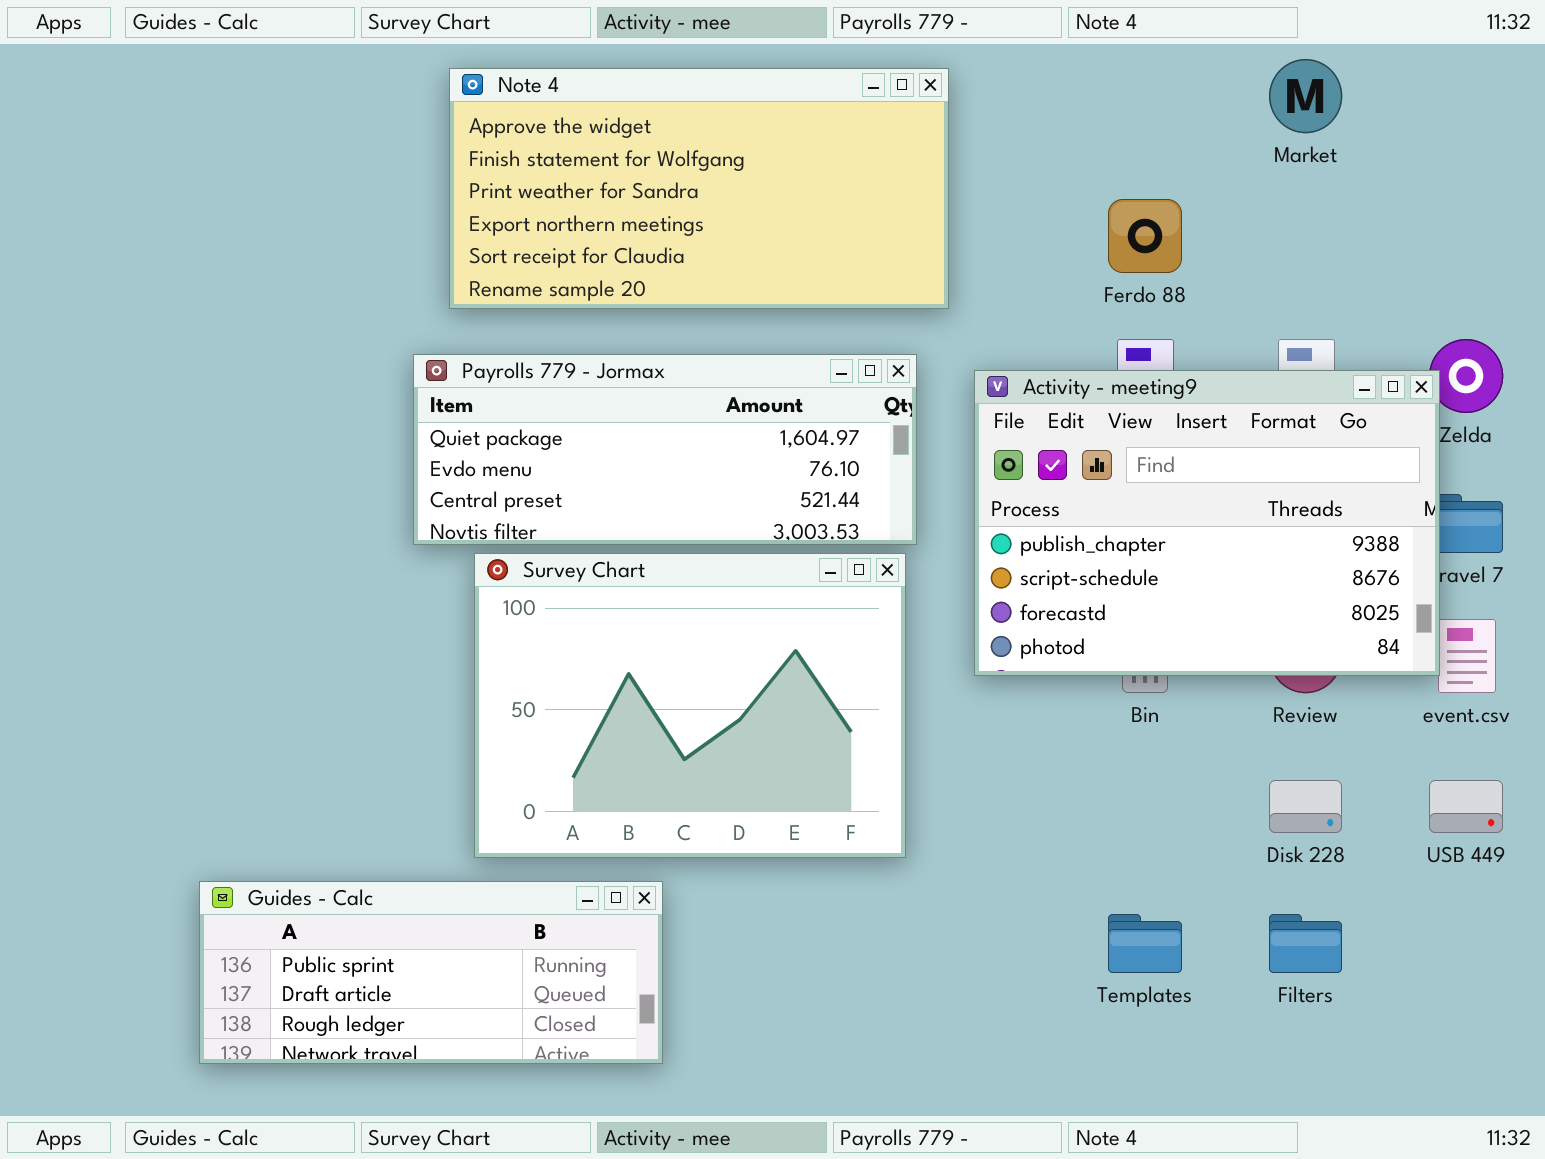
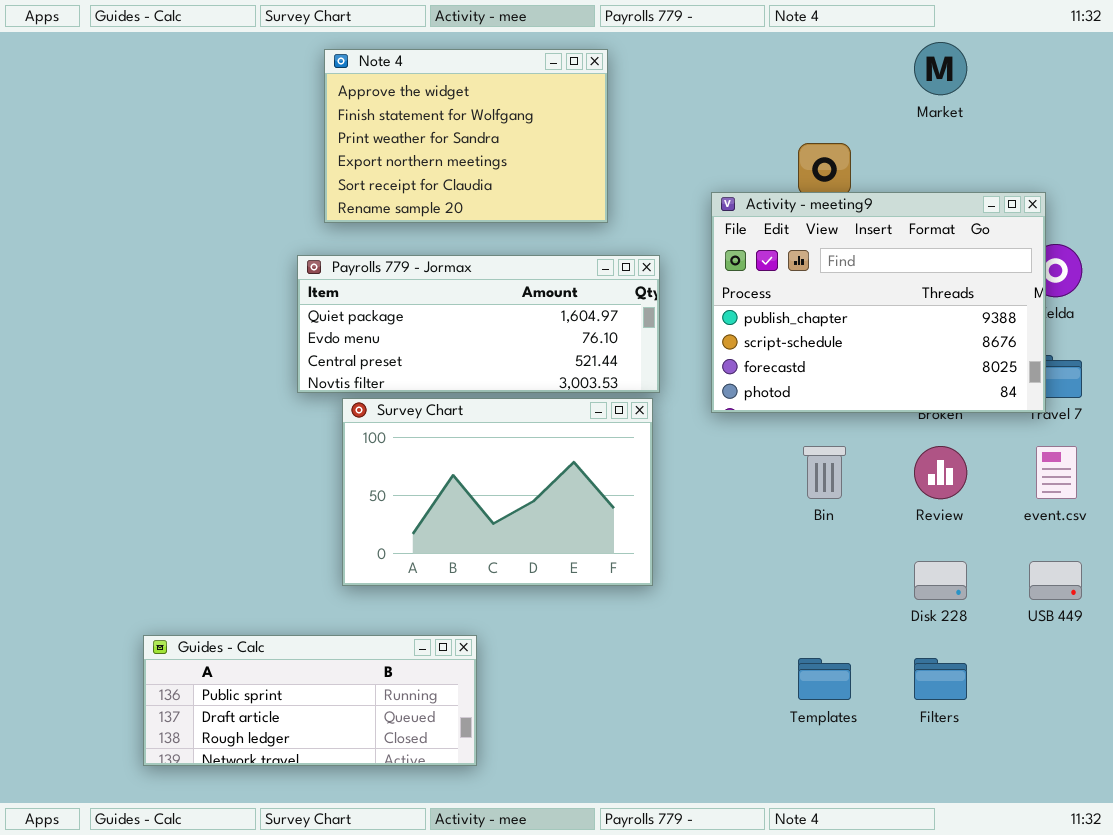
Note 4: [449,68,949,309] -> [324,49,608,223], resized
Activity - meeting9: [974,370,1440,676] -> [711,192,1046,413], moved
Survey Chart: [474,553,906,858] -> [342,398,653,586], resized

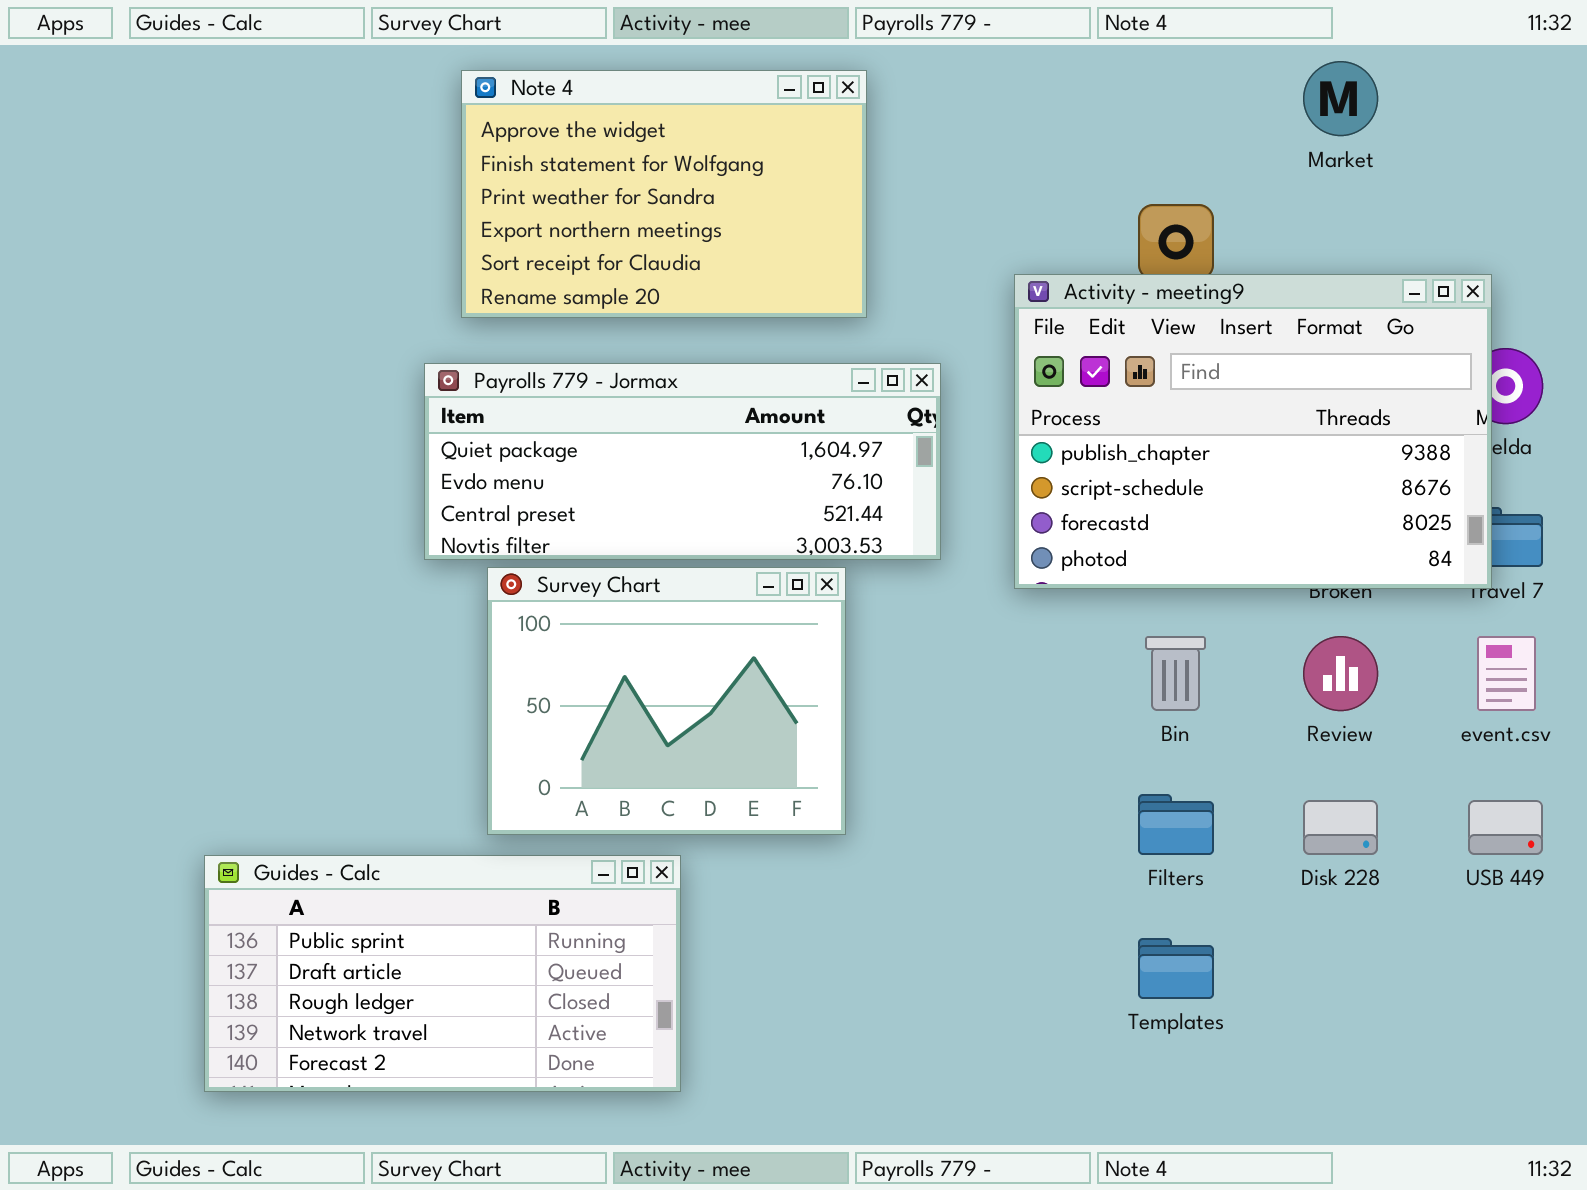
Survey Chart: [342,398,653,586] -> [487,567,846,835], resized
Guides - Calc: [143,635,477,766] -> [204,855,681,1092], resized
Filters: [914,658,967,700] -> [1138,794,1214,855], moved

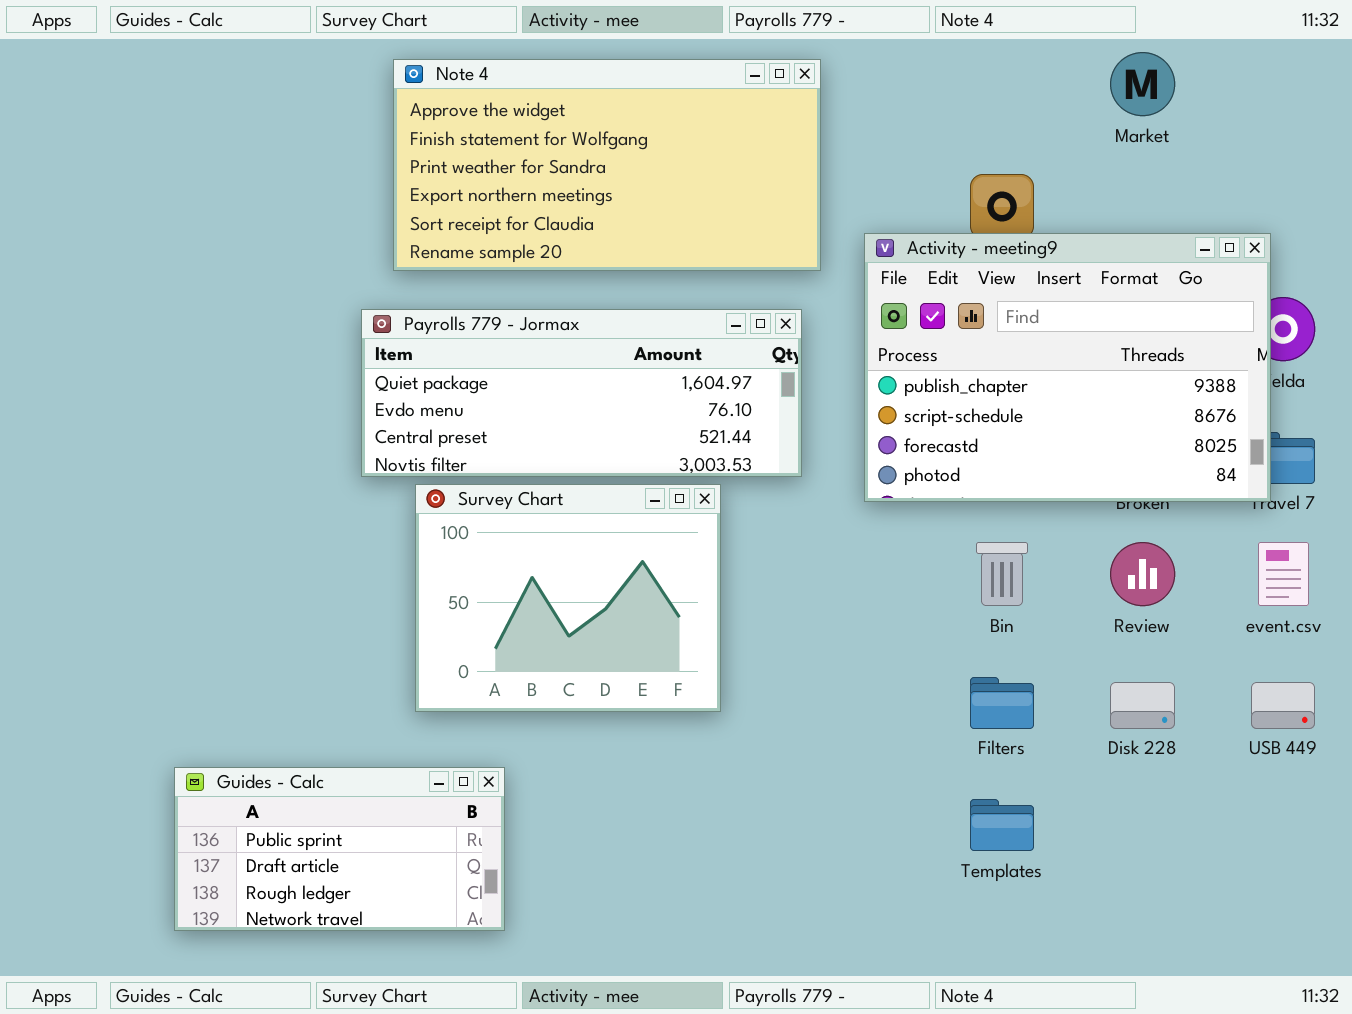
Note 4: [461,70,867,318] -> [393,59,821,271], resized
Guides - Calc: [204,855,681,1092] -> [174,767,505,931], resized

